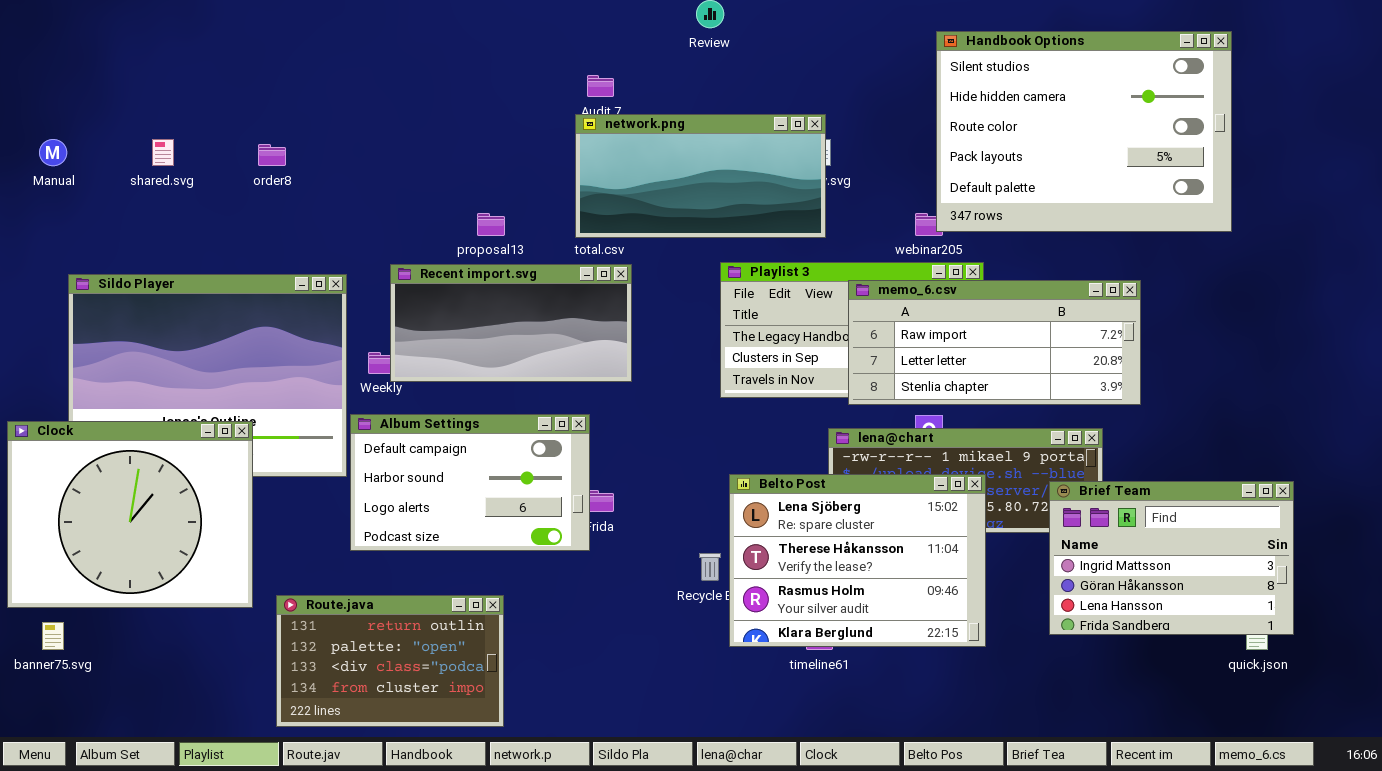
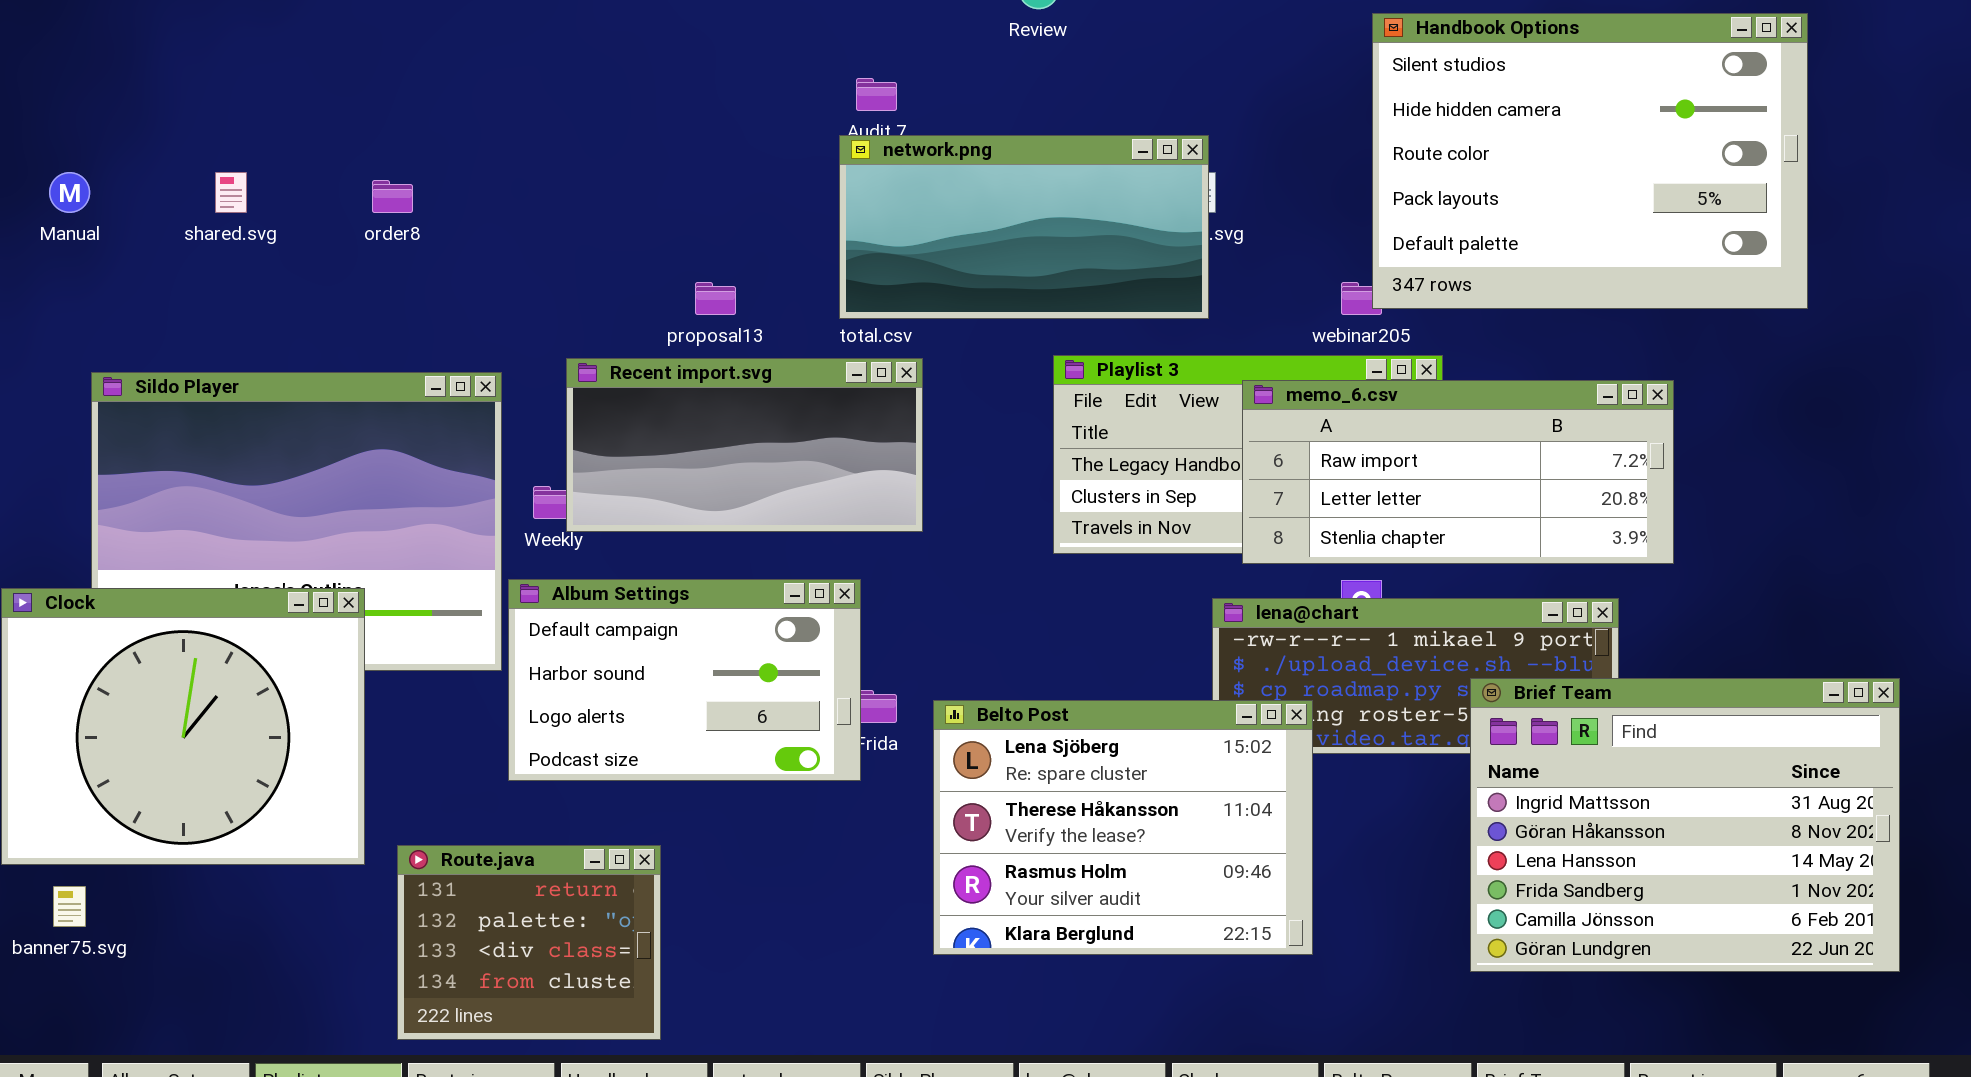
Belto Post: [729,474,986,647] -> [933,700,1313,955], moved
Brief Team: [1049,481,1294,635] -> [1470,678,1900,972], resized
Route.java: [276,595,504,727] -> [397,845,661,1040], resized

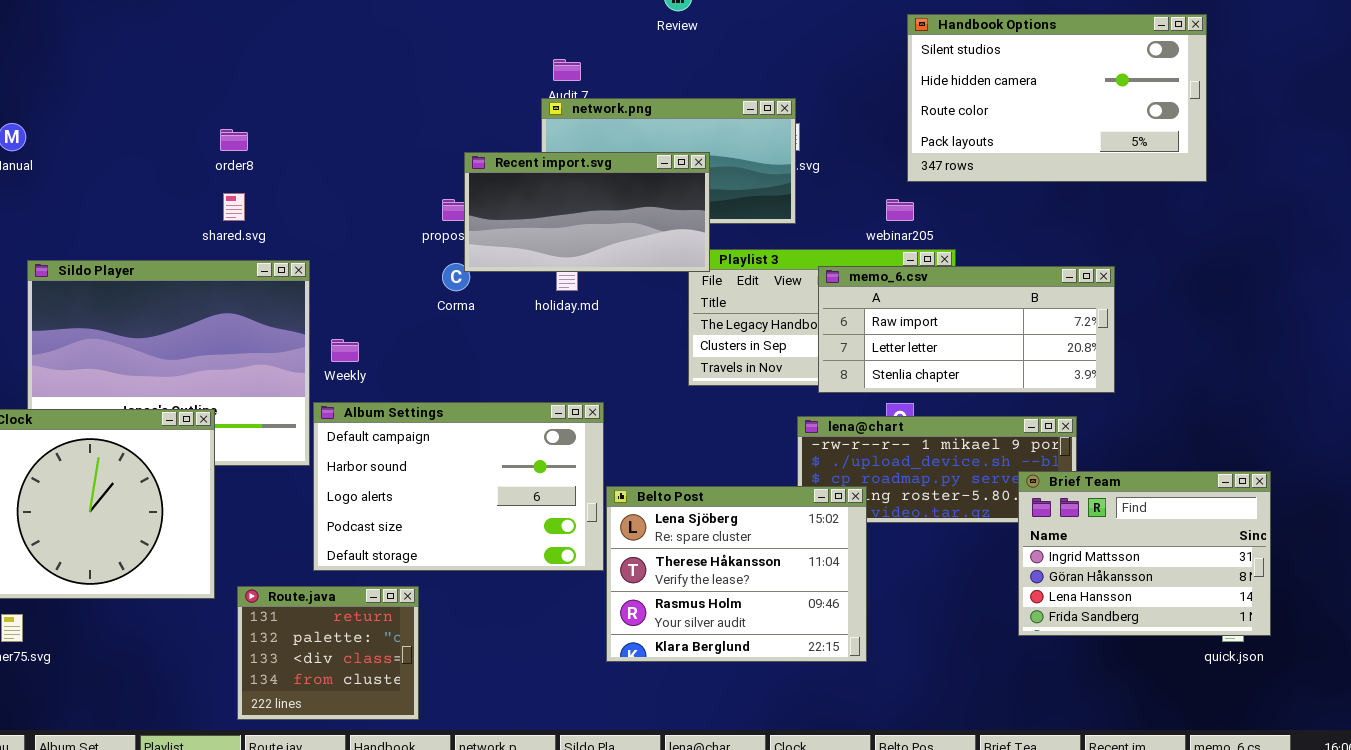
Handbook Options: [1372,13,1808,309] -> [907,14,1207,182], resized
shared.svg: [215,172,247,213] -> [223,193,245,221], moved
Recent import.svg: [566,358,923,532] -> [464,152,710,272], moved
Album Settings: [508,579,861,781] -> [313,402,604,571], resized
Brief Team: [1470,678,1900,972] -> [1018,471,1271,636], resized

